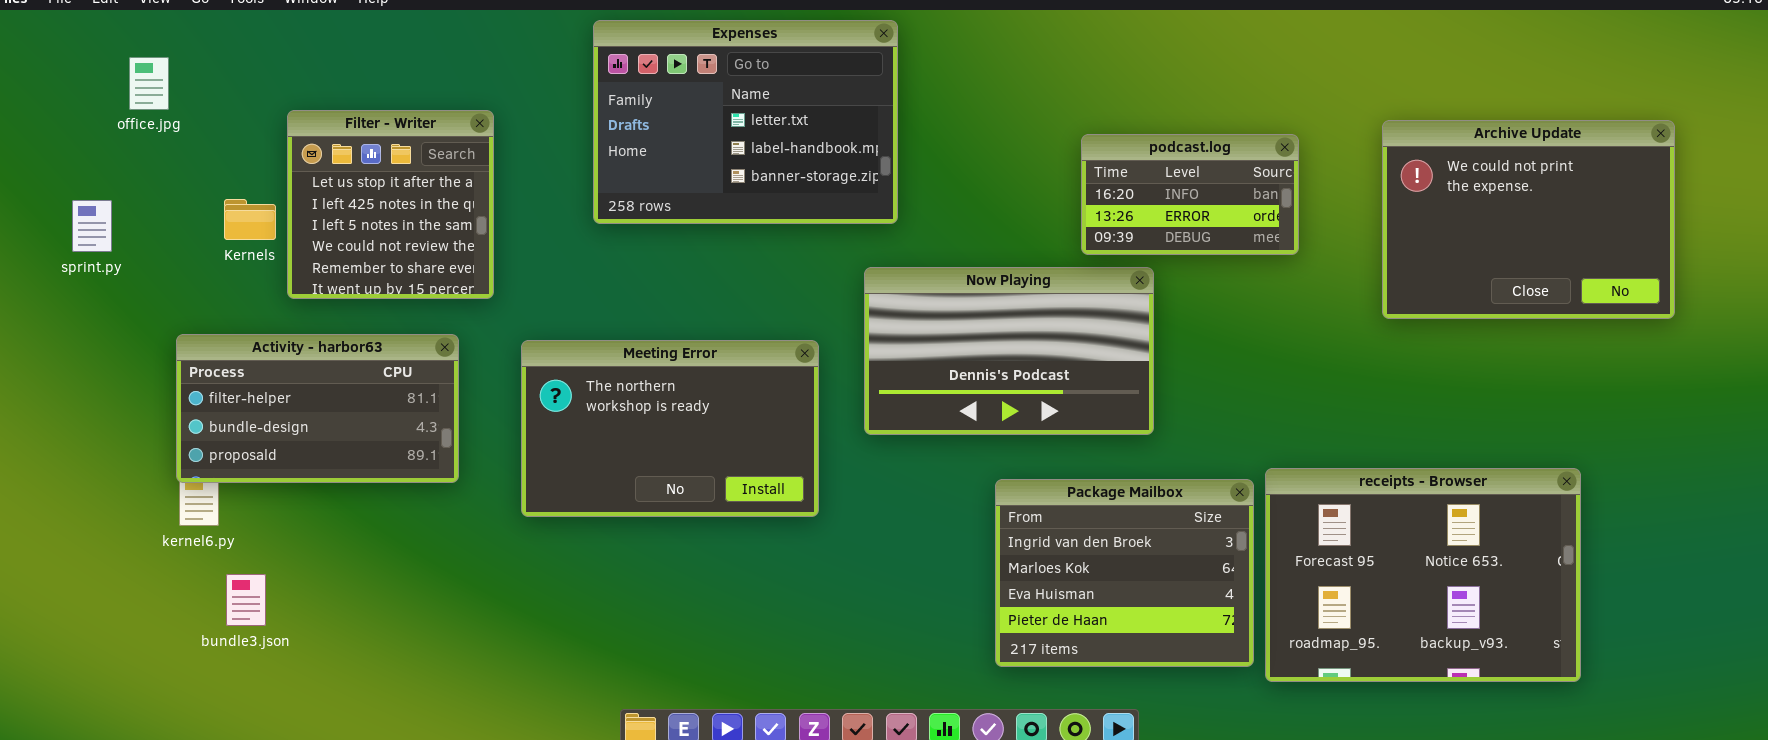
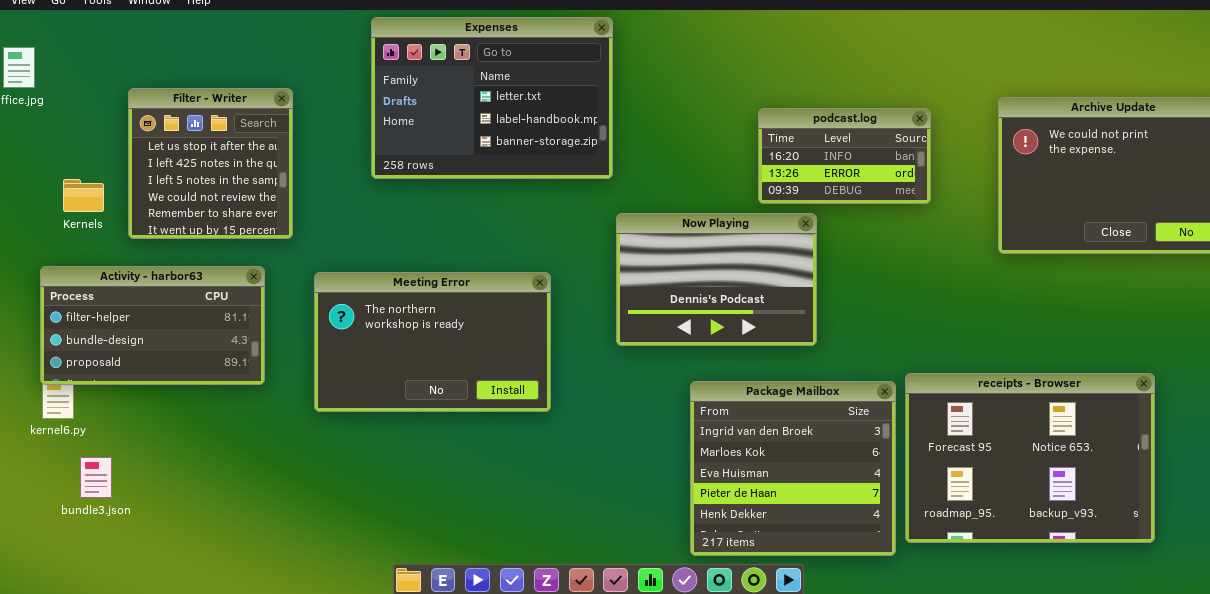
Kernels: [224,199,276,240] -> [63,179,104,212], moved
Now Playing: [864,267,1154,435] -> [616,213,817,346], resized
Package Mailbox: [995,479,1254,667] -> [690,381,896,556], resized

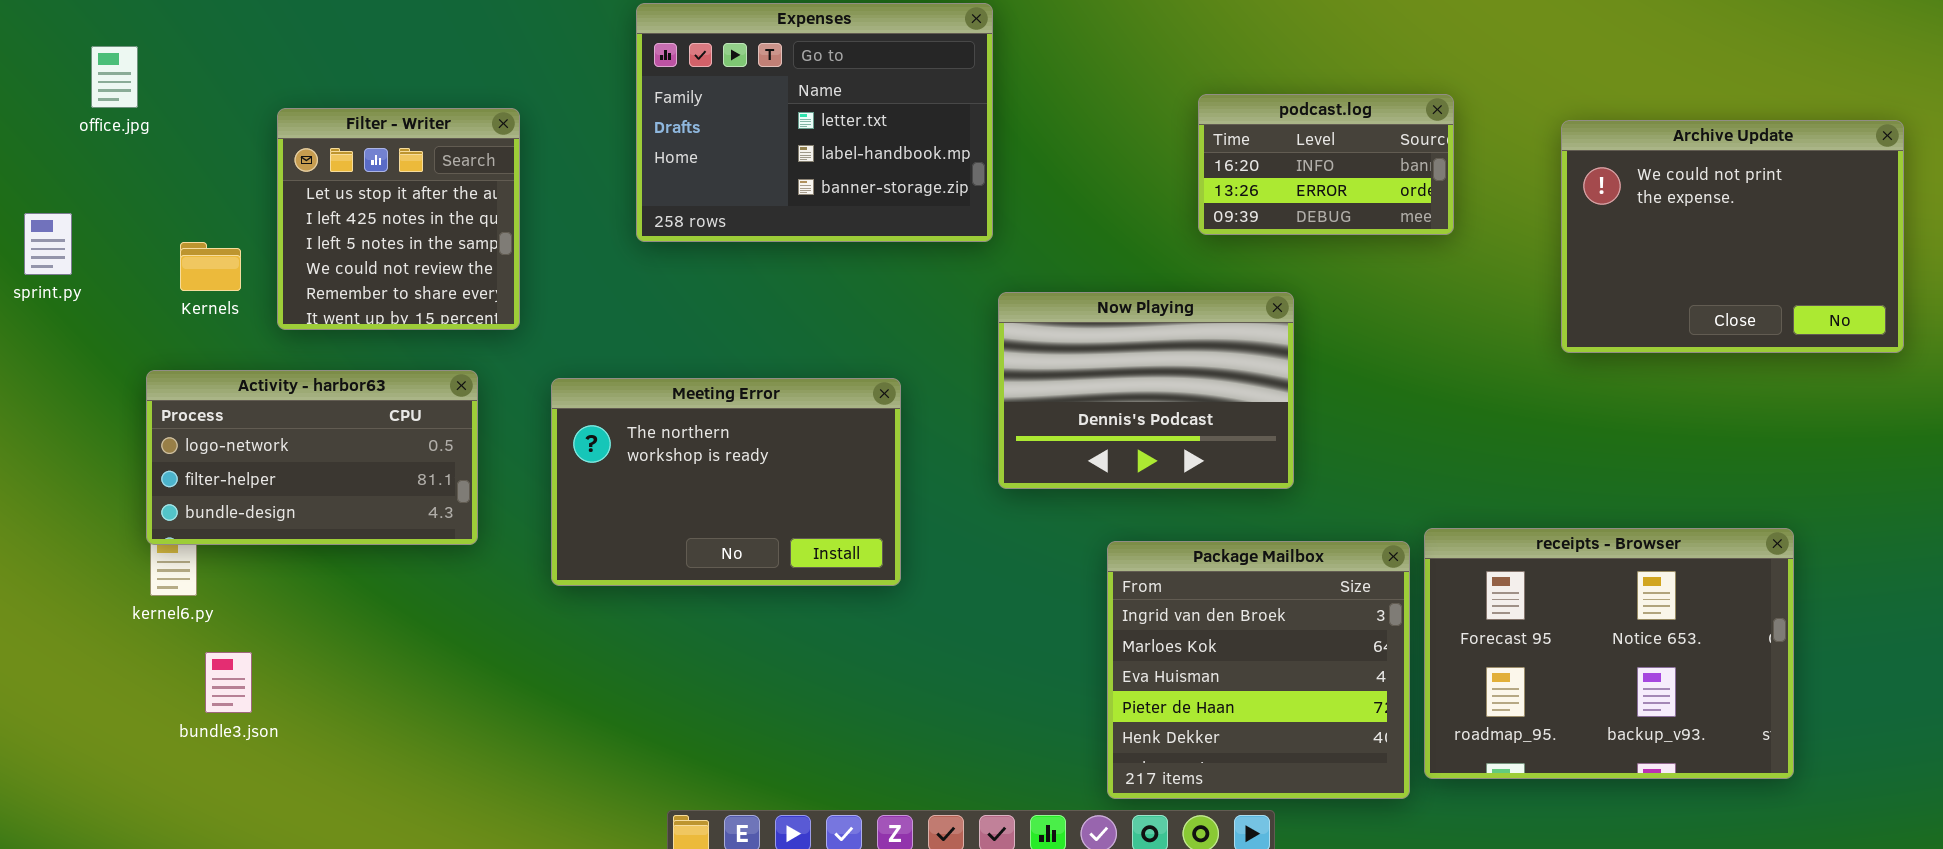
podcast.log: [758,108,931,204] -> [1198,94,1454,235], moved
Activity - harbor63: [40,266,265,385] -> [146,370,478,545], scrolled up 1 row

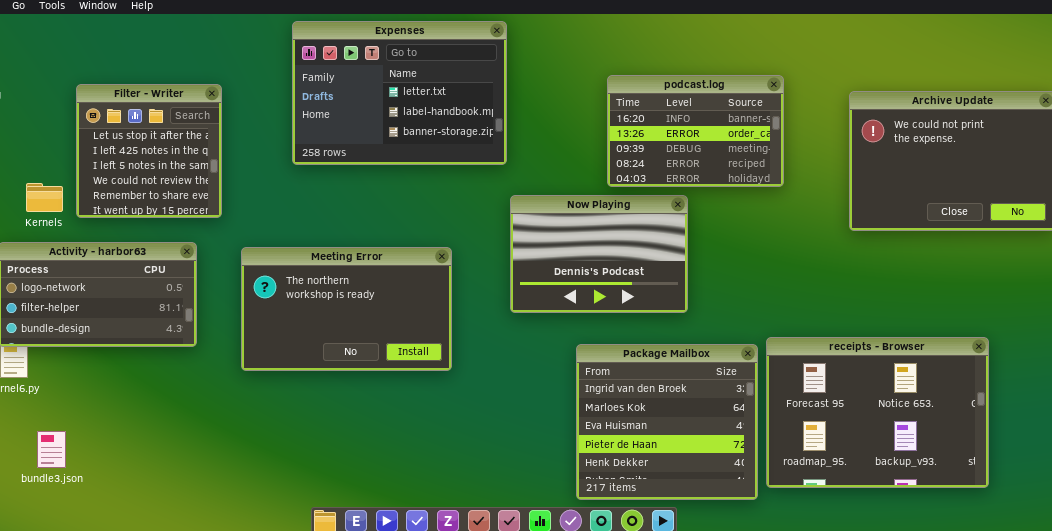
podcast.log: [1198,94,1454,235] -> [607,75,784,187], resized
Kernels: [180,242,241,291] -> [26,183,63,212], moved
bundle3.json: [205,652,252,713] -> [37,431,66,468], moved

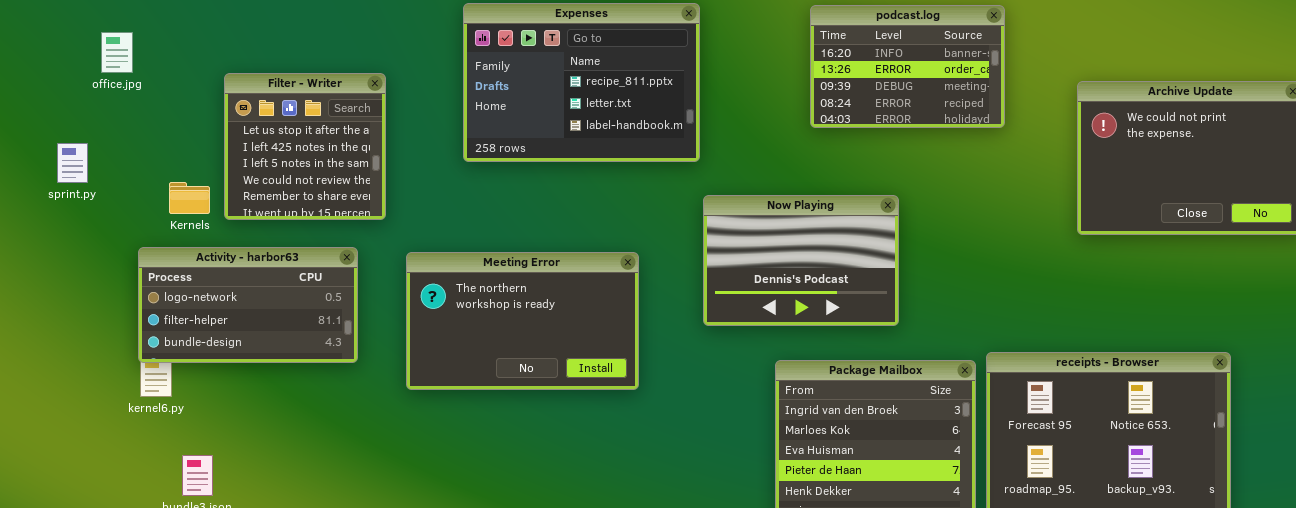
Expenses: [292,21,507,165] -> [463,3,700,162], scrolled up 1 row
podcast.log: [607,75,784,187] -> [810,5,1005,128], moved

